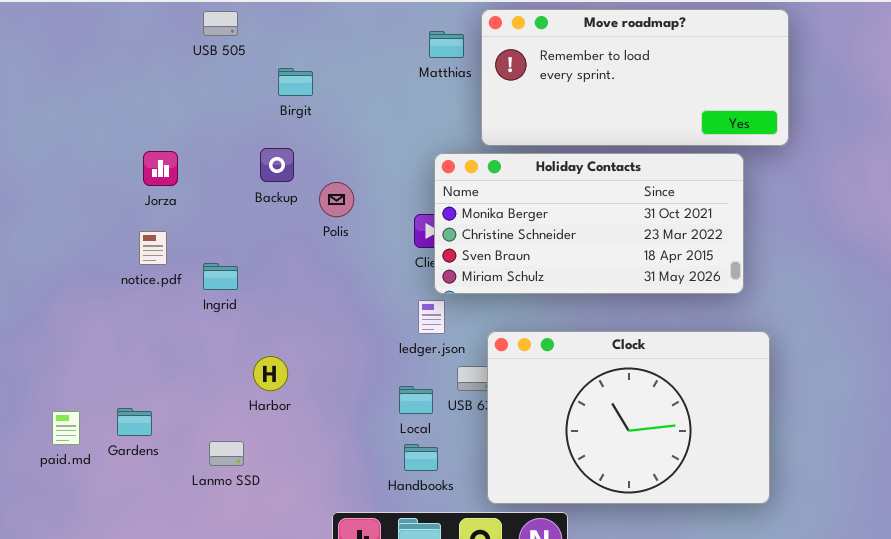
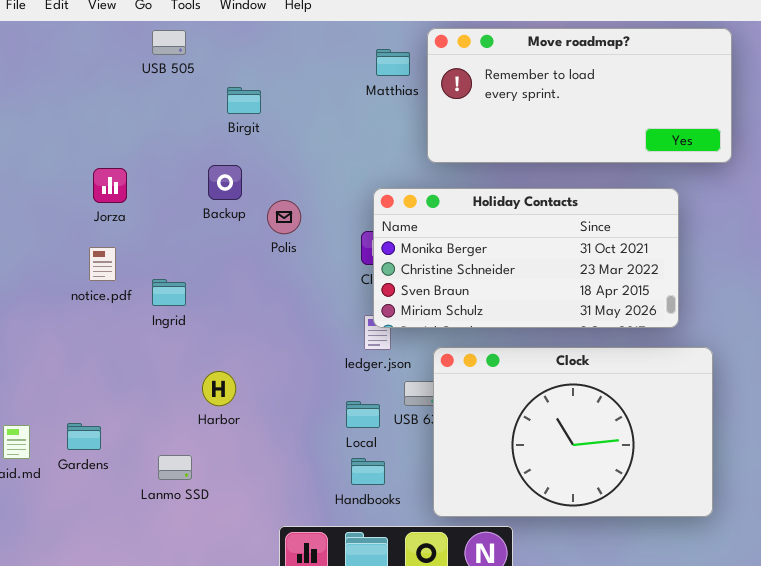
Holiday Contacts: [434,153,744,294] -> [373,188,679,328], moved

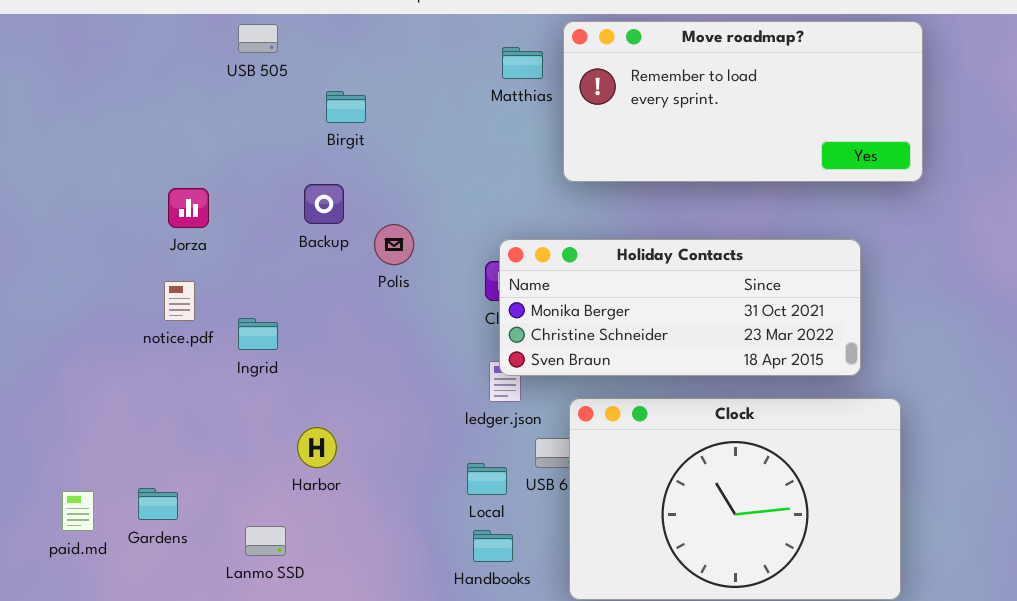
Holiday Contacts: [373,188,679,328] -> [499,239,861,376], resized

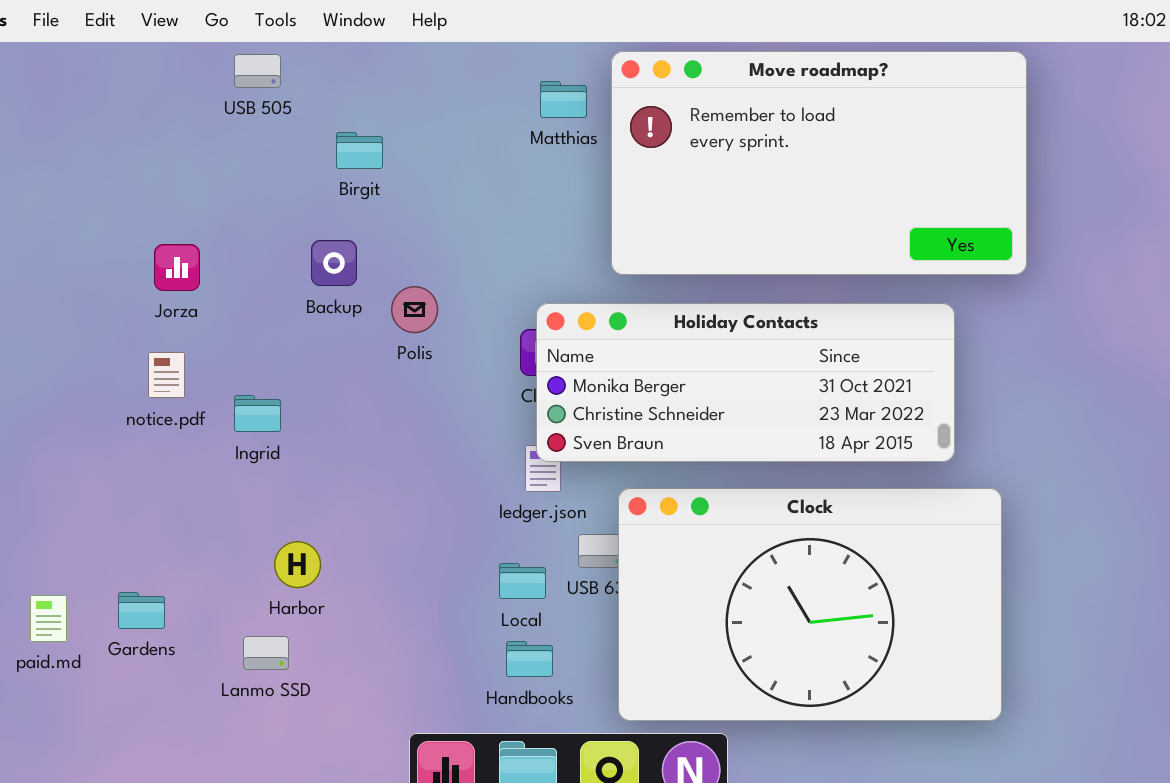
Move roadmap?: [563,21,923,182] -> [611,51,1027,275], resized
Harbor: [297,427,337,468] -> [274,541,321,588], moved

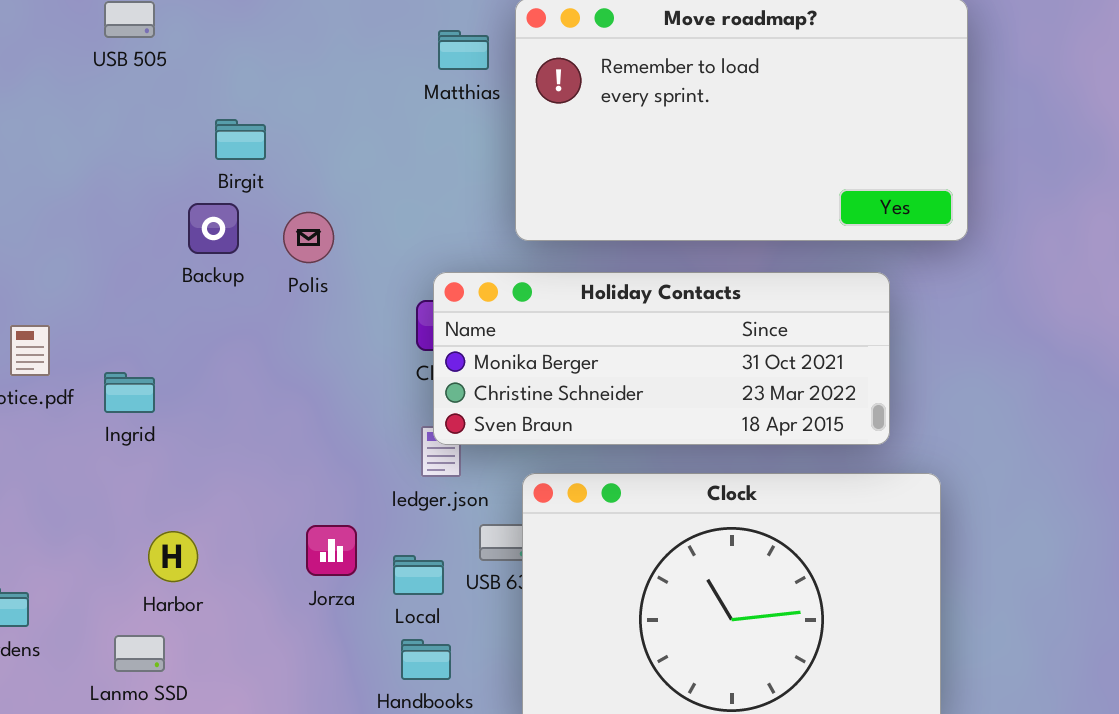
Birgit: [336,132,383,169] -> [215,119,266,160], moved
Jorza: [154,244,200,291] -> [306,525,357,576], moved
Polis: [391,286,438,333] -> [283,212,334,263], moved

